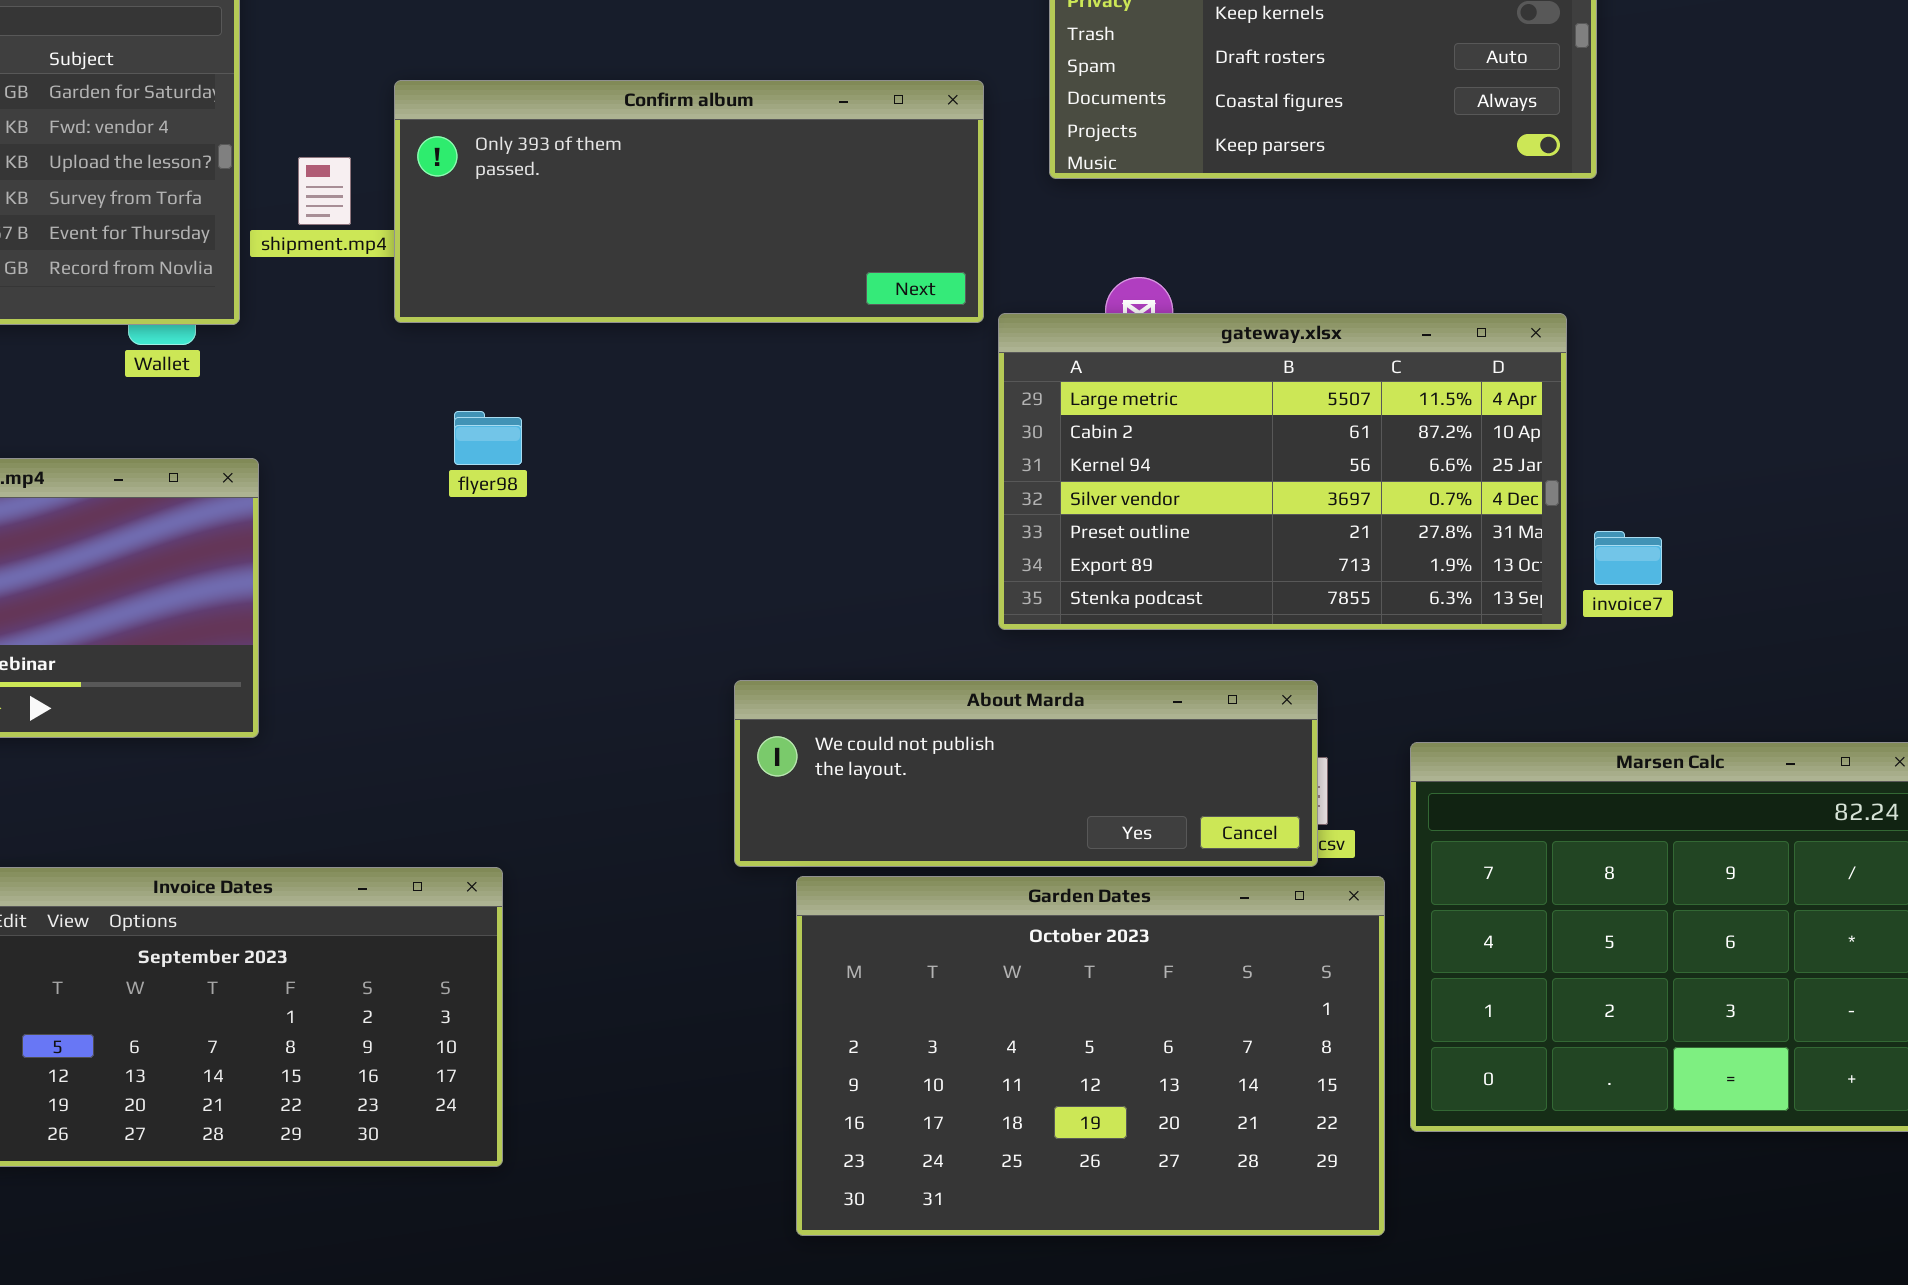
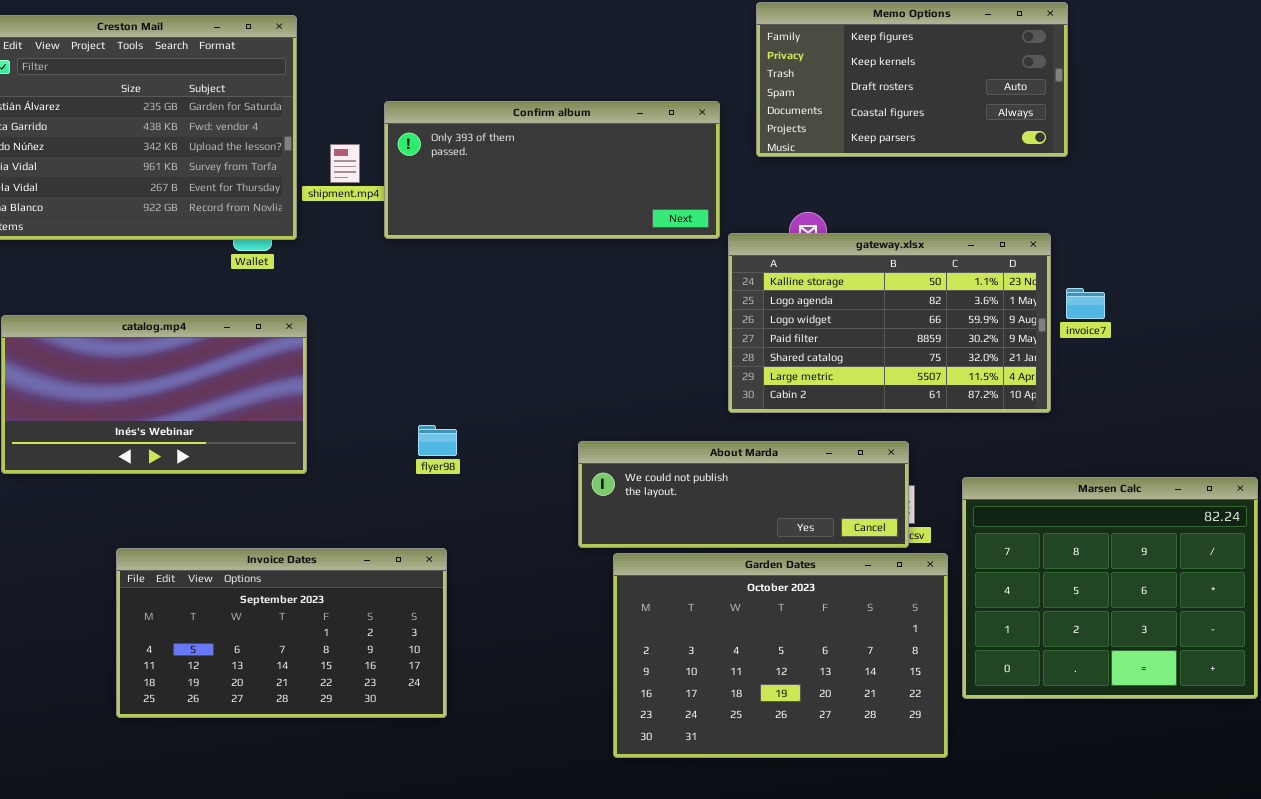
gateway.xlsx: [998,313,1567,630] -> [728,233,1051,413], scrolled up 5 rows
flyer98: [454,411,522,465] -> [418,425,457,456], moved
invoice7: [1594,531,1662,585] -> [1066,288,1105,319], moved

